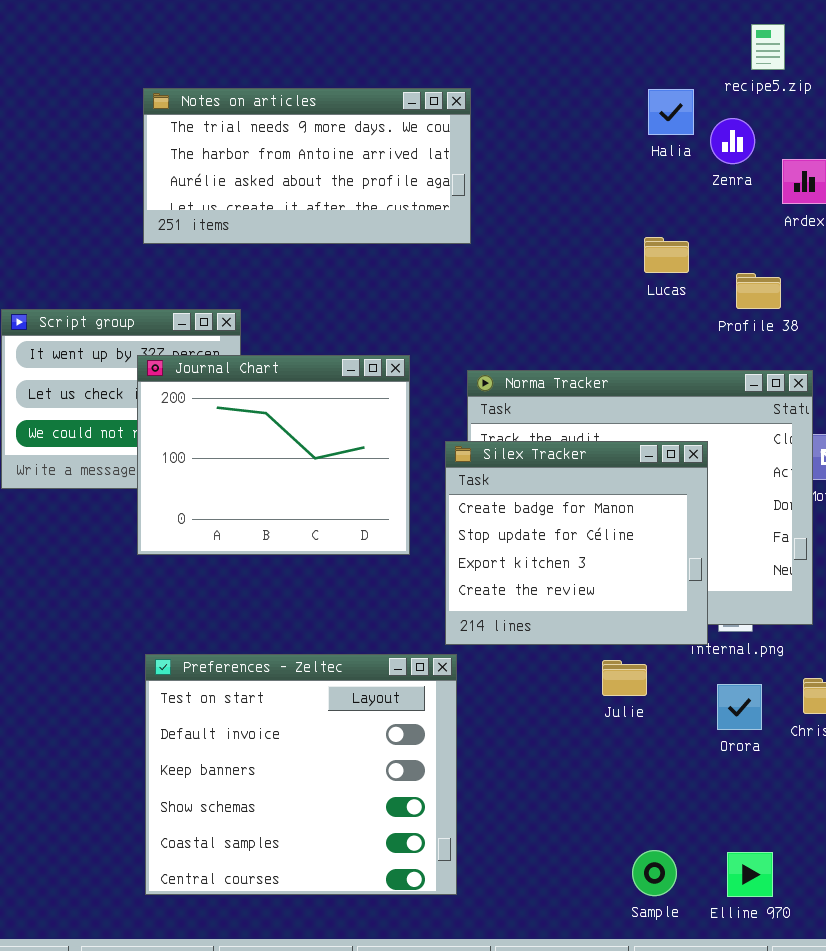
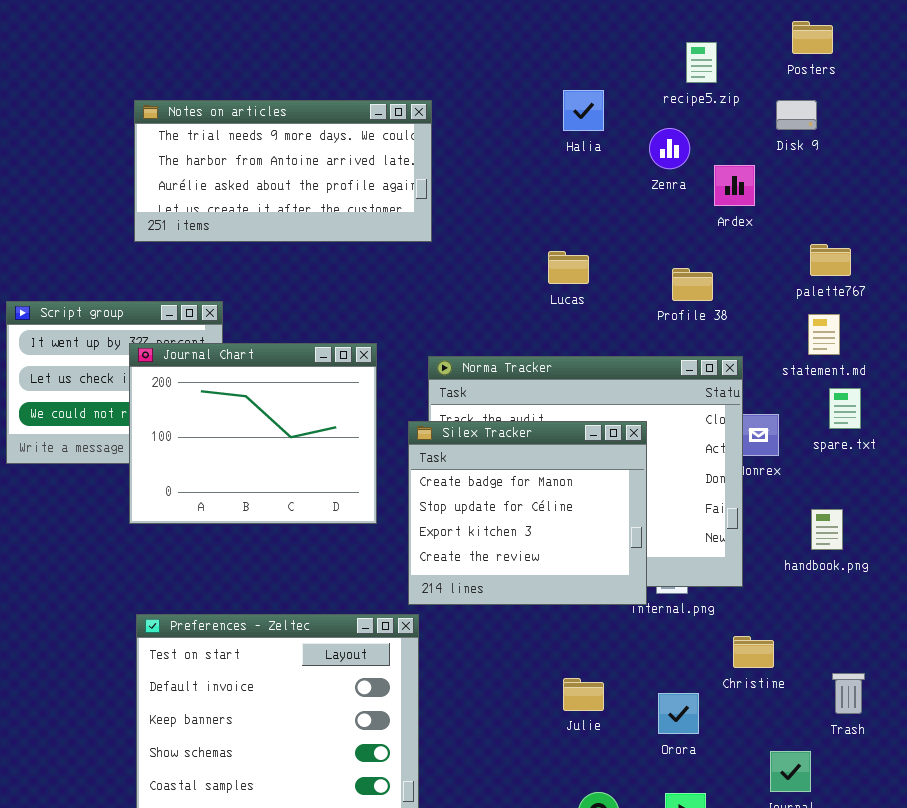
Halia: [648,89,694,135] -> [563,90,604,131], moved
Lucas: [644,237,689,273] -> [548,251,589,284], moved
Julie: [602,660,647,696] -> [563,678,604,711], moved
Orora: [717,684,762,730] -> [658,693,699,734], moved

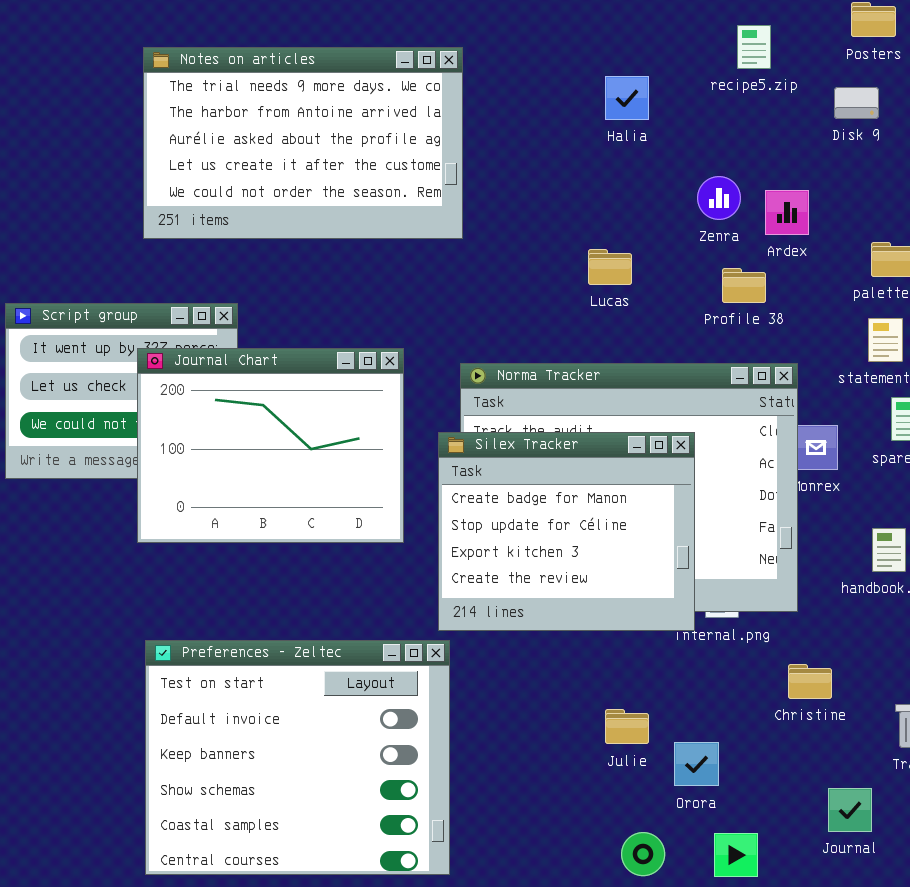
Notes on articles: [134,100,432,242] -> [143,47,463,239], resized
Zenra: [649,128,690,169] -> [697,176,741,220], moved
Ardex: [714,165,755,206] -> [765,190,809,235], moved
Orora: [658,693,699,734] -> [674,742,719,786], moved

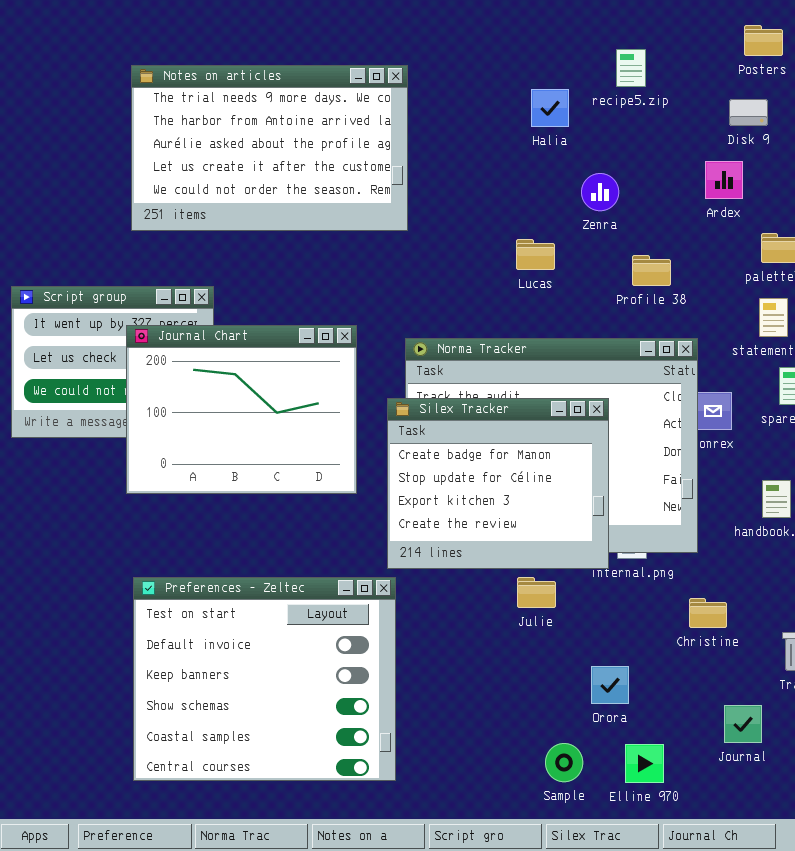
recipe5.zip: [737,25,771,69] -> [616,49,646,87], moved
Zenra: [697,176,741,220] -> [581,173,619,211], moved
Ardex: [765,190,809,235] -> [705,161,743,199], moved
Julie: [605,709,649,744] -> [517,577,556,608], moved

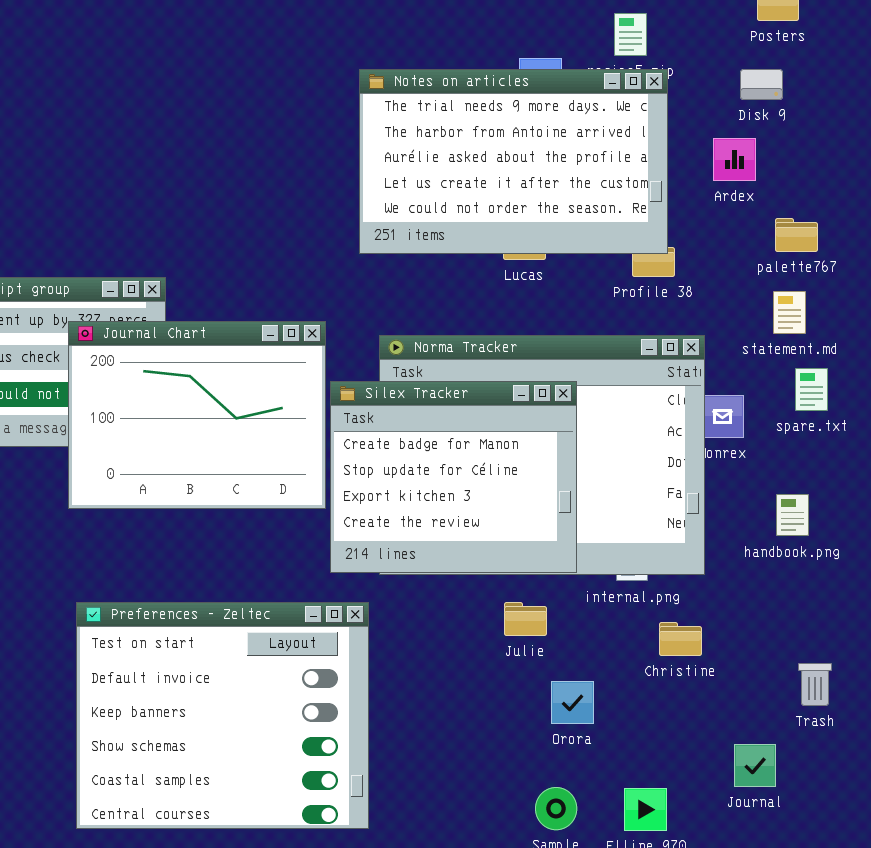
Notes on articles: [131,65,408,231] -> [359,69,668,254], moved
Silex Tracker: [387,398,609,569] -> [330,381,577,573], moved
Christine: [689,598,727,628] -> [659,622,702,656], moved
Orora: [591,666,629,704] -> [551,681,594,724], moved

